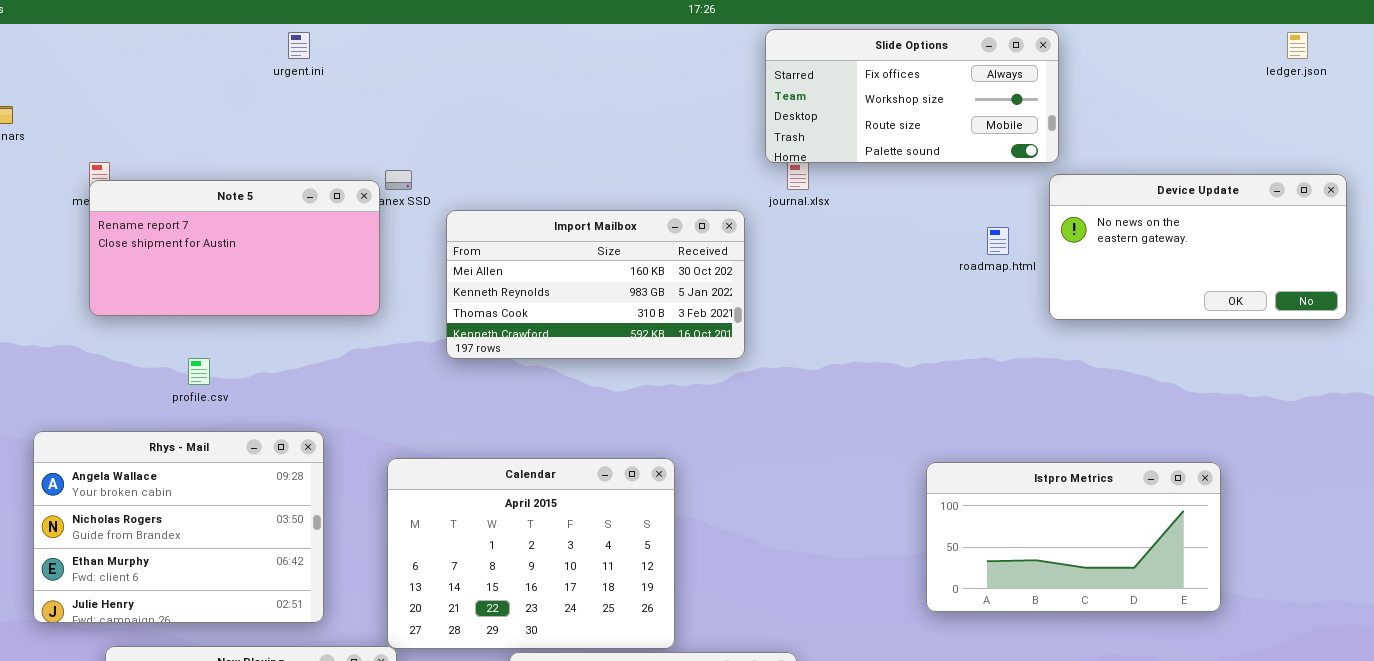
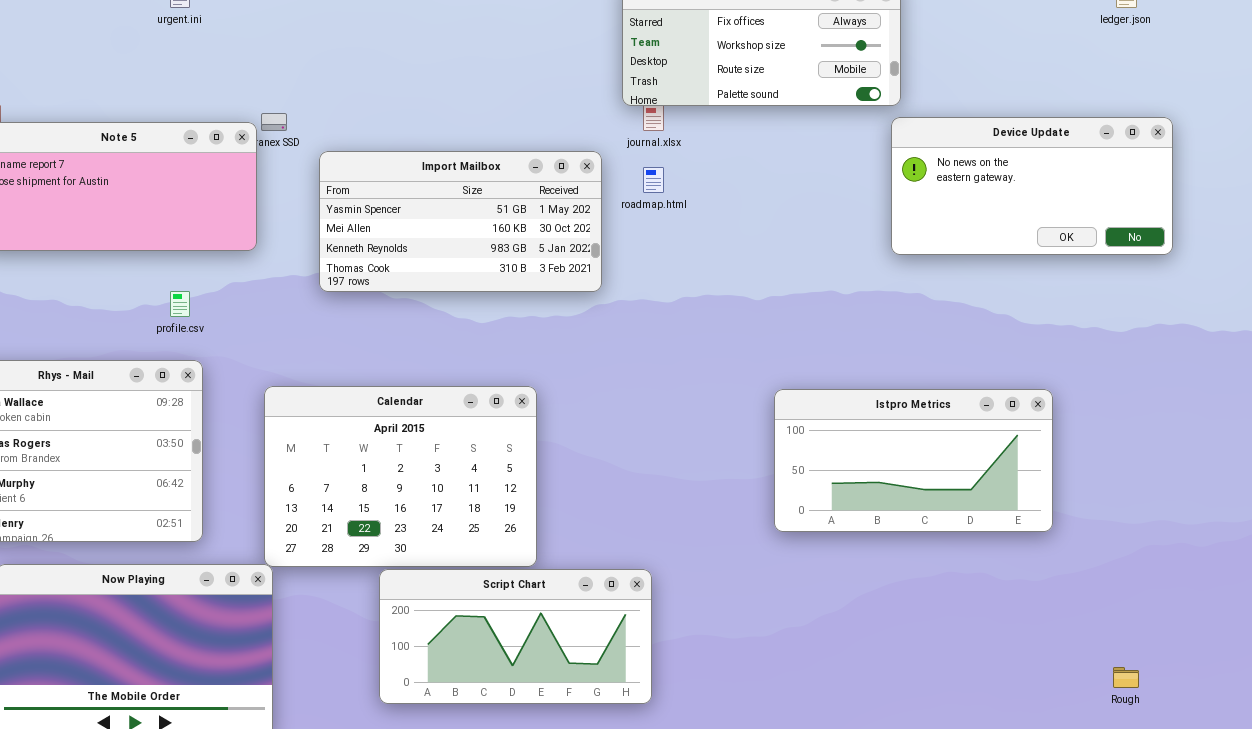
Import Mailbox: [446,210,745,359] -> [319,151,602,292], scrolled up 1 row
roadmap.html: [987,227,1009,255] -> [643,167,664,193], moved
profile.csv: [188,358,210,385] -> [170,291,190,317], moved

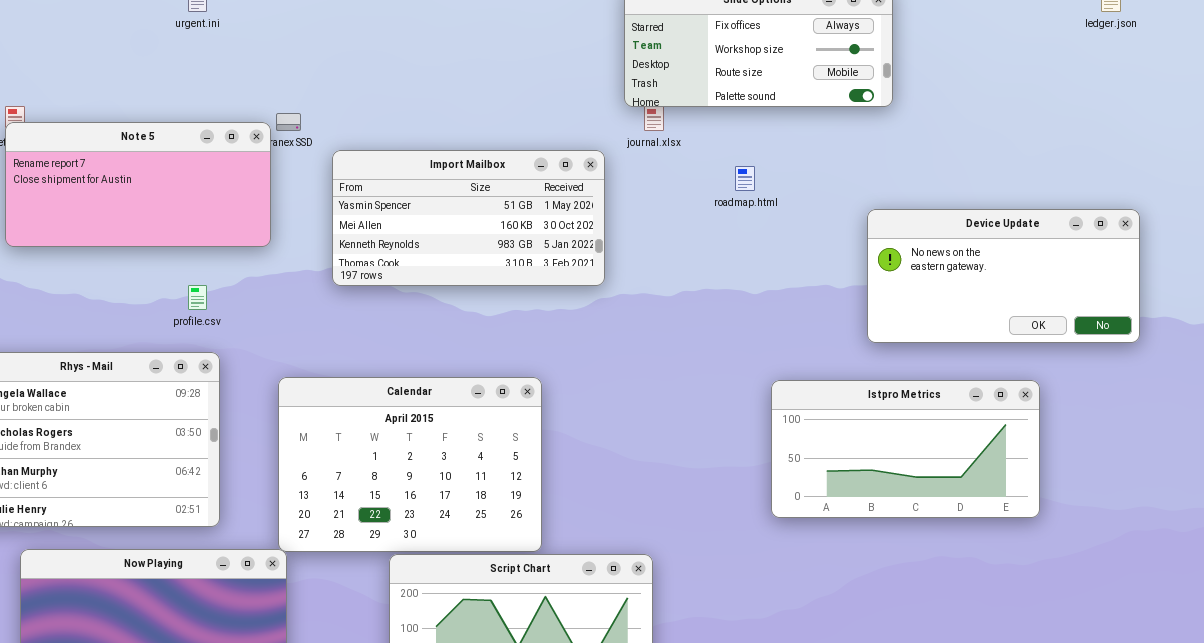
Device Update: [891,117,1173,255] -> [867,209,1140,343], moved
roadmap.html: [643,167,664,193] -> [735,166,755,191], moved

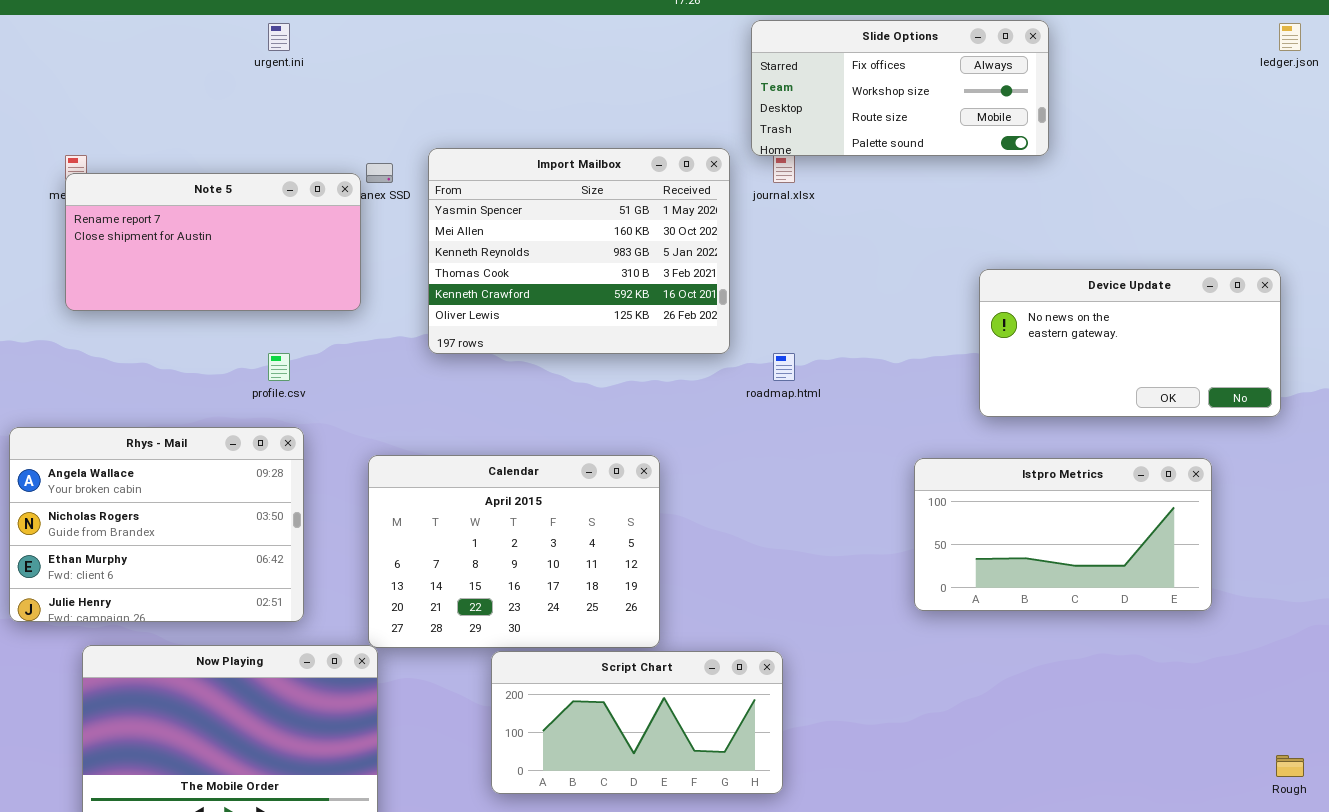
Import Mailbox: [332,150,605,286] -> [428,148,730,354], resized
roadmap.html: [735,166,755,191] -> [773,353,795,381], moved
Device Update: [867,209,1140,343] -> [979,269,1281,417], moved

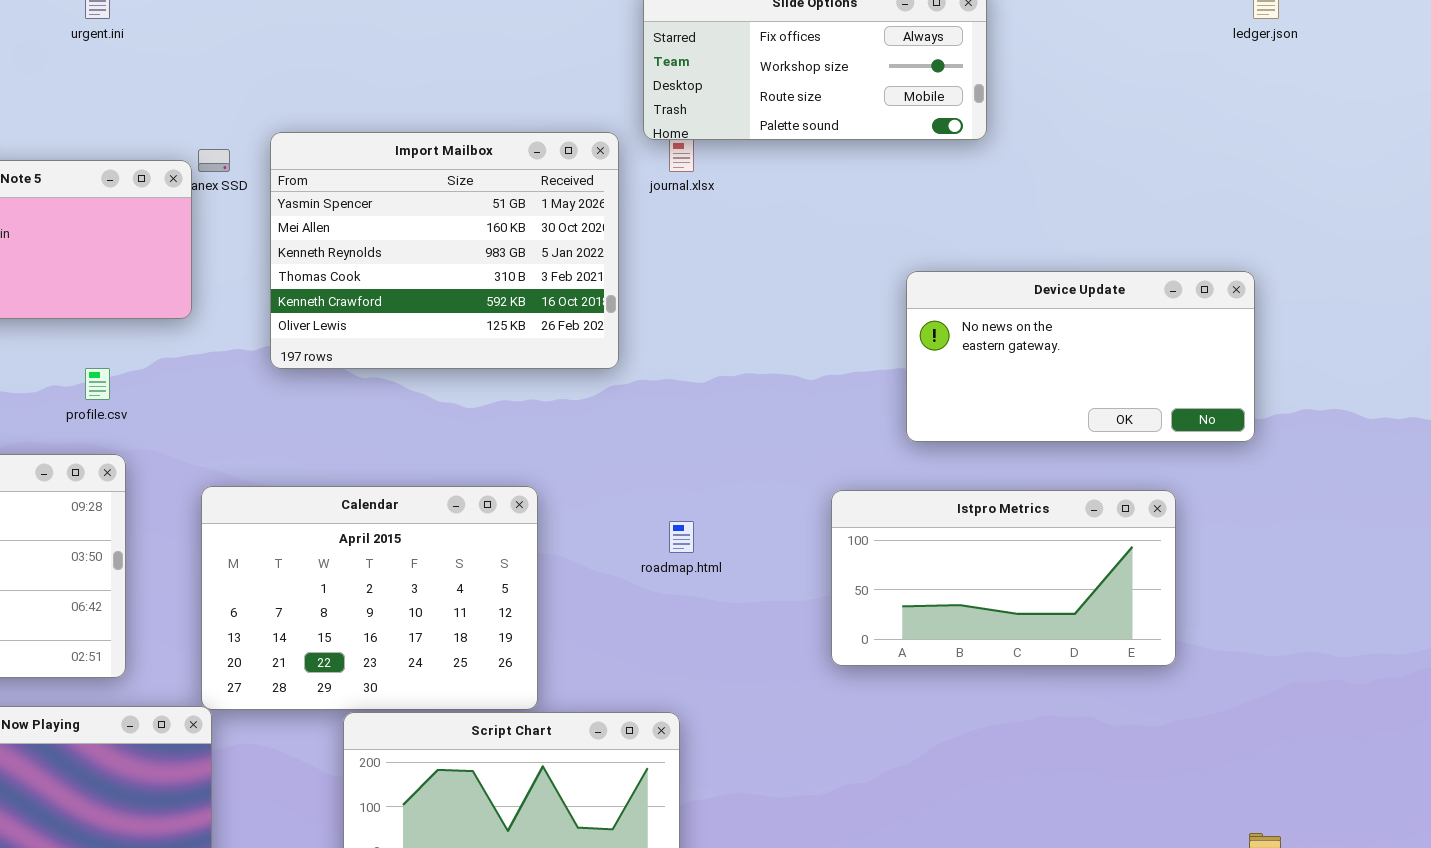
roadmap.html: [773,353,795,381] -> [669,521,694,553], moved

